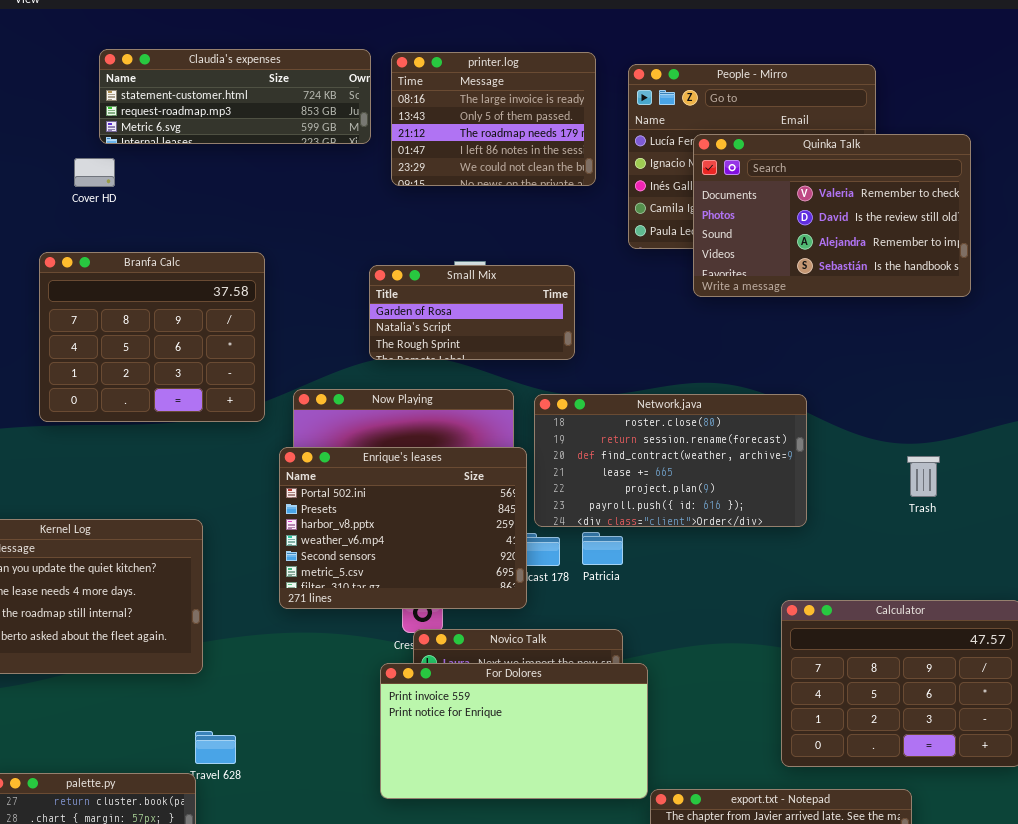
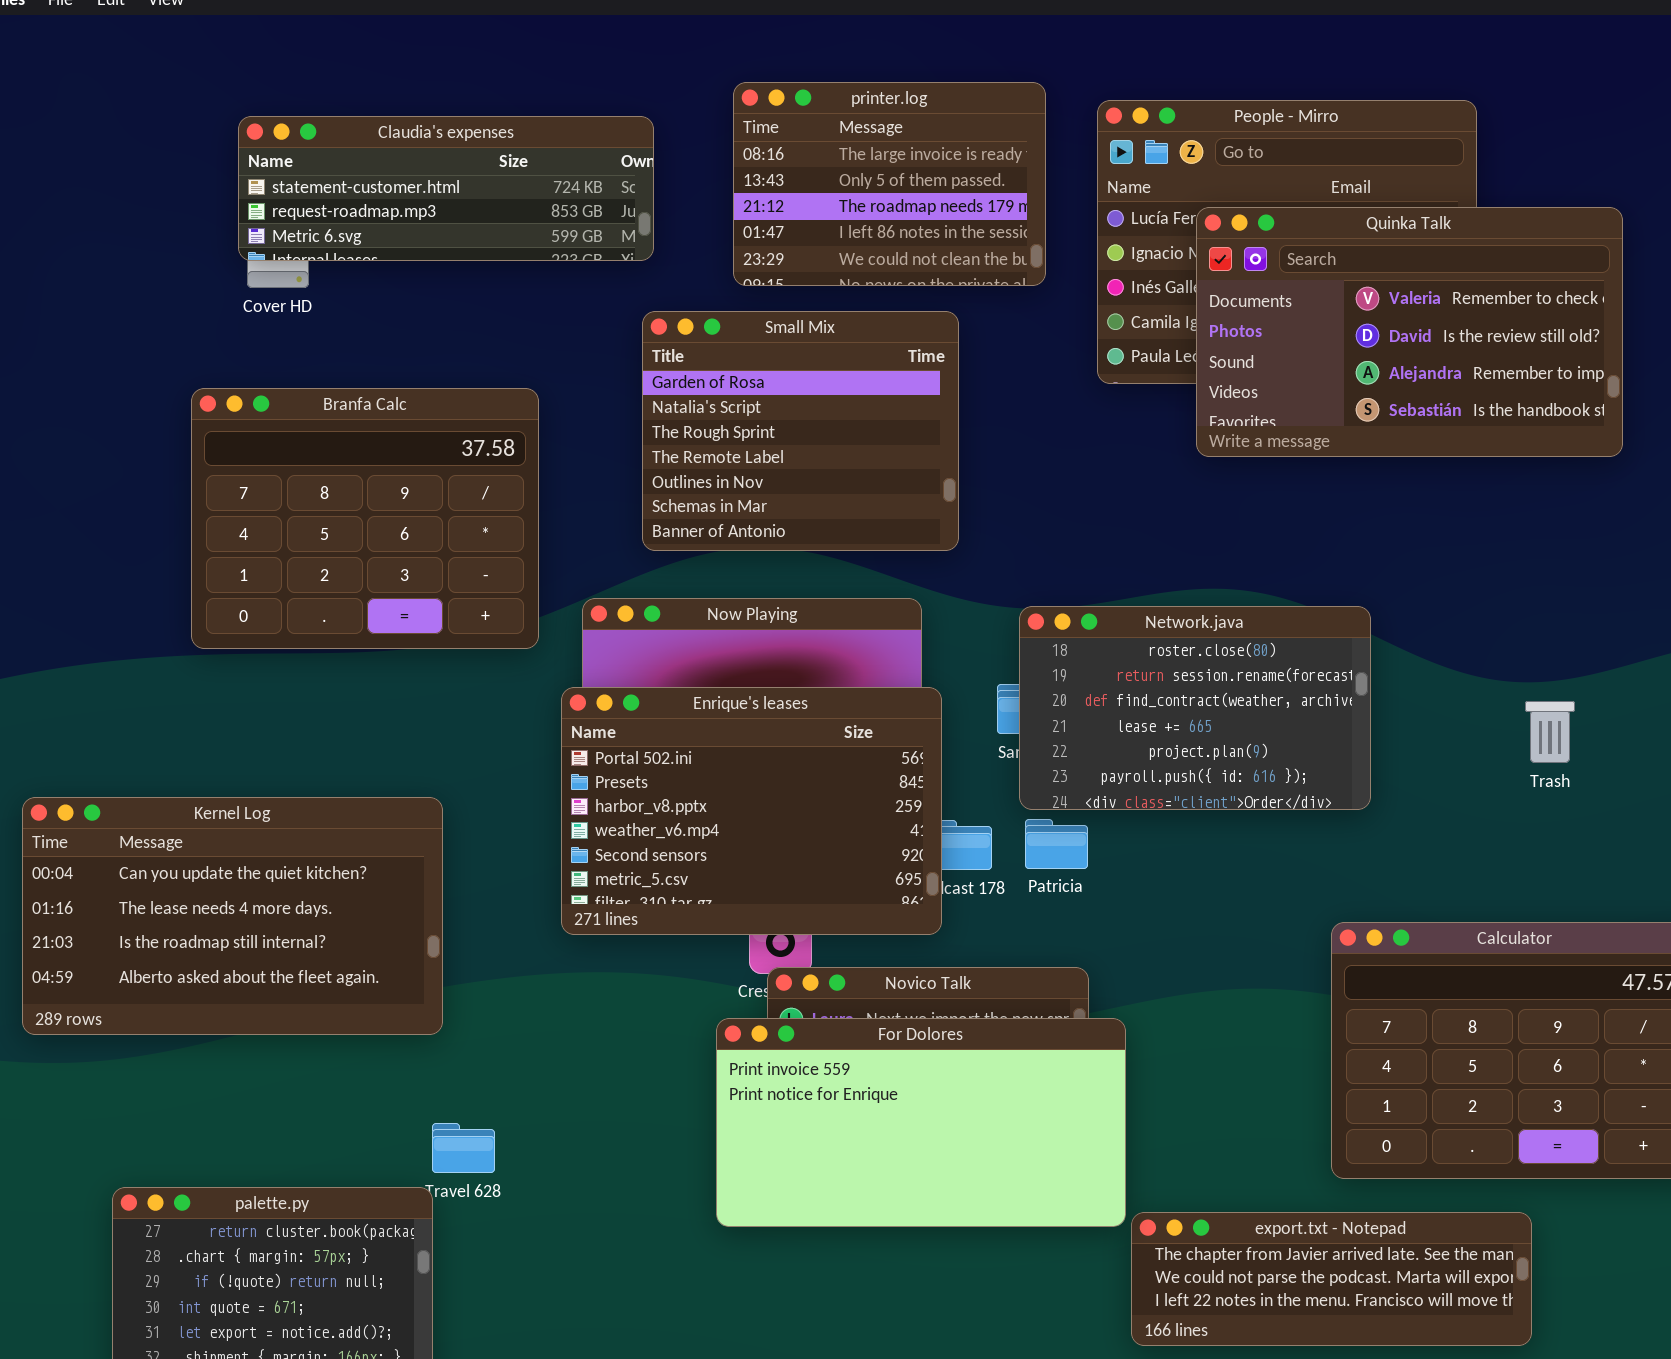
Claudia's expenses: [99,49,371,144] -> [238,116,654,261], moved
Small Mix: [369,265,575,360] -> [642,311,959,551], moved, resized
Network.java: [534,394,807,527] -> [1019,606,1371,810], resized

